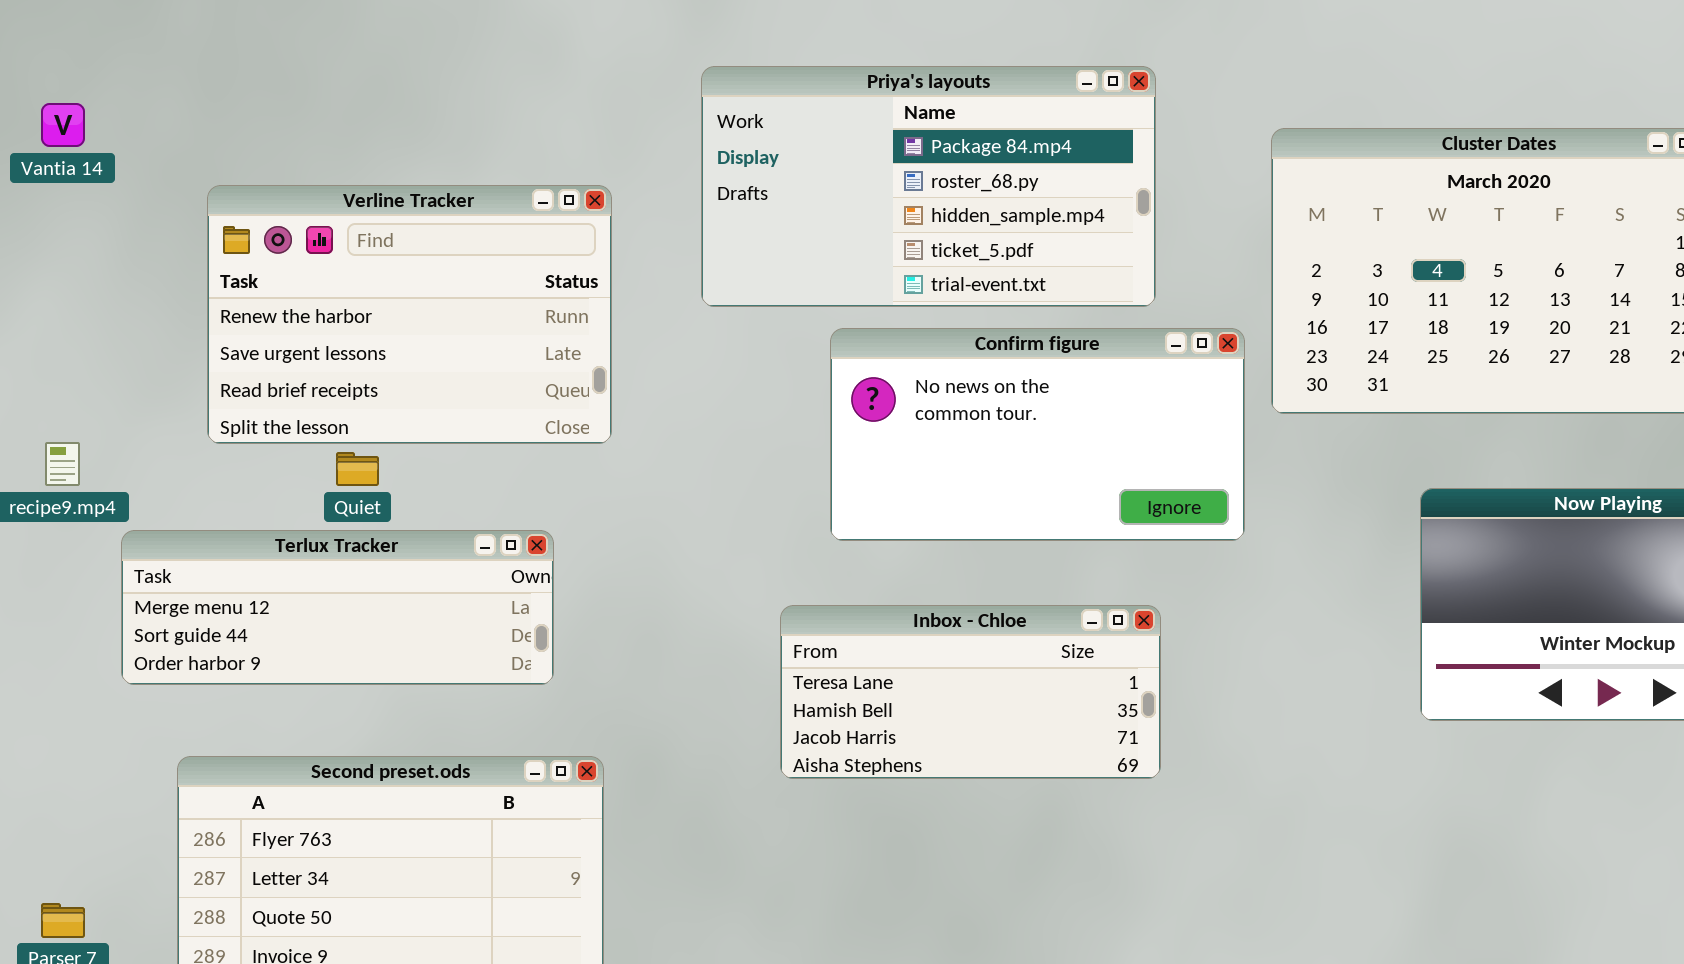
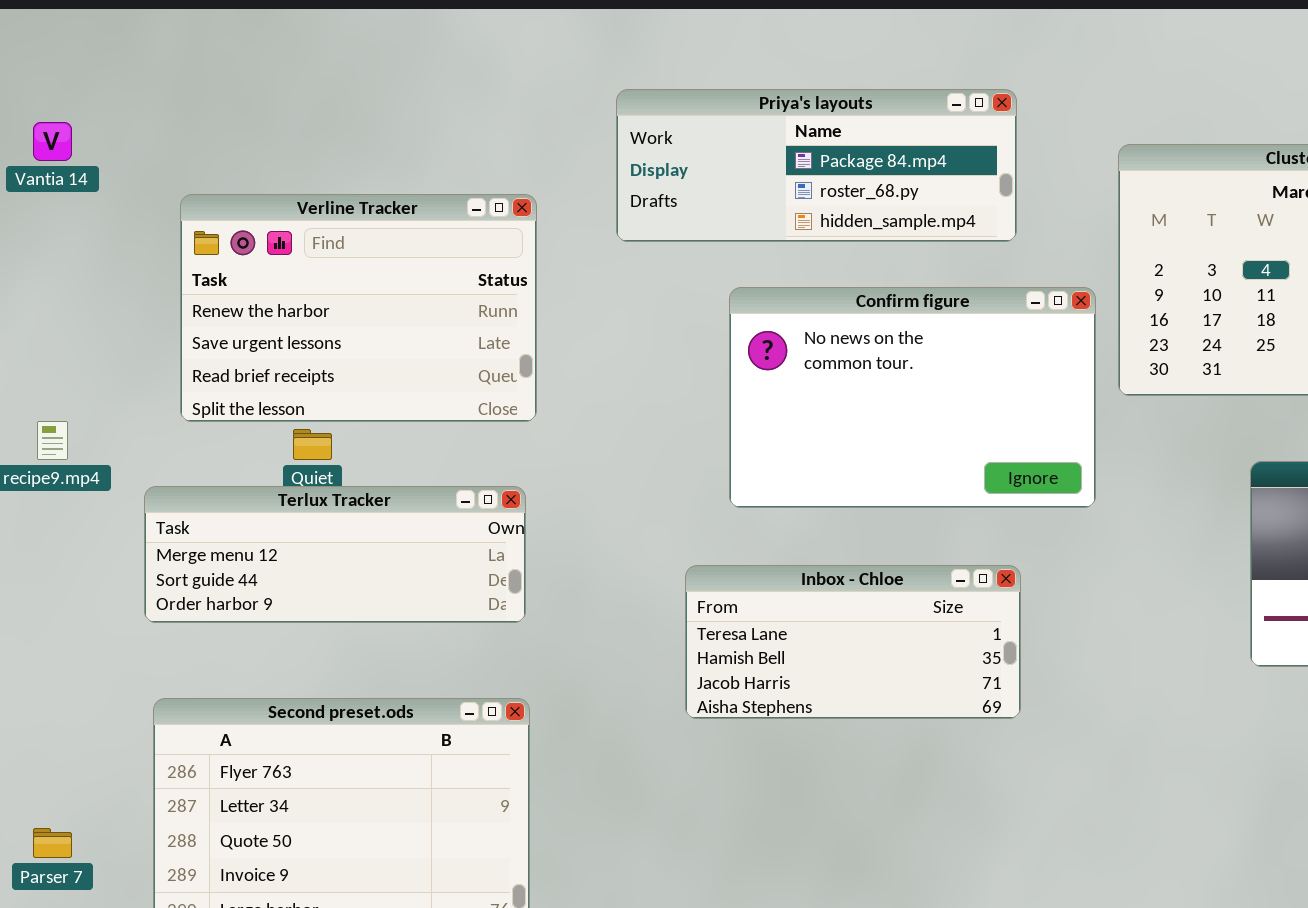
Priya's layouts: [701,66,1156,307] -> [616,89,1017,242], resized
Confirm figure: [830,328,1245,541] -> [729,287,1096,508], resized
Terlux Tracker: [121,530,554,685] -> [144,486,526,623], moved

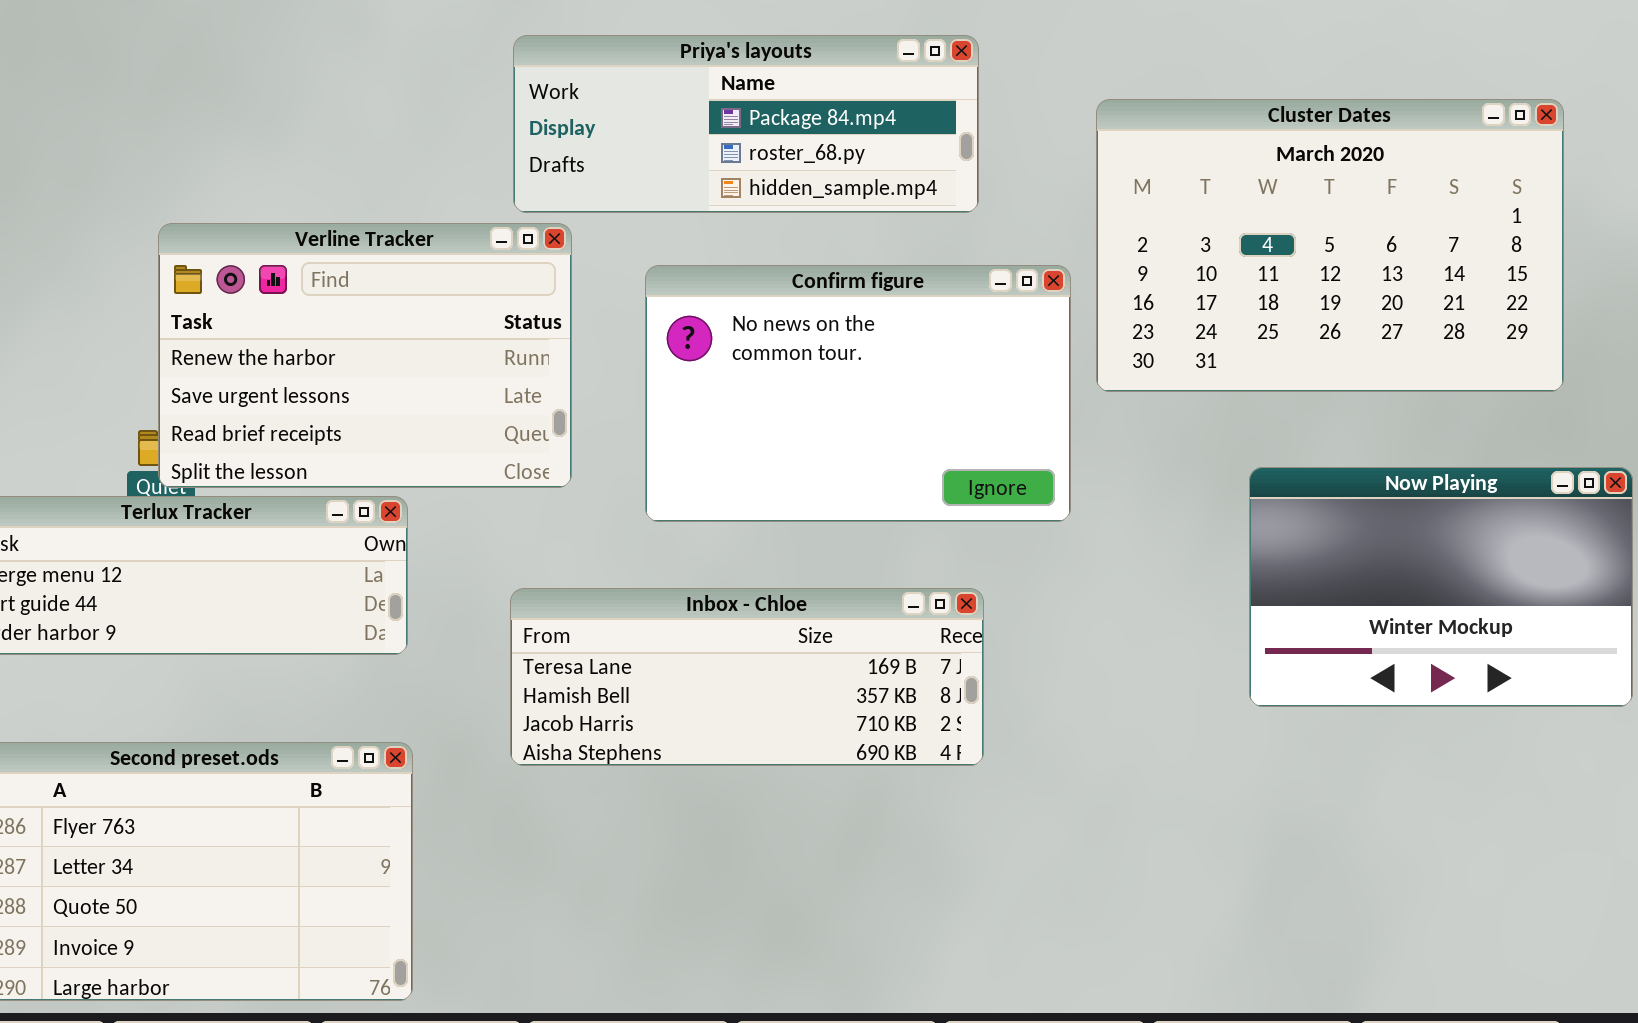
Verline Tracker: [180,194,537,422] -> [158,223,572,488], moved
Inbox - Chloe: [685,565,1021,719] -> [510,588,984,766], resized

